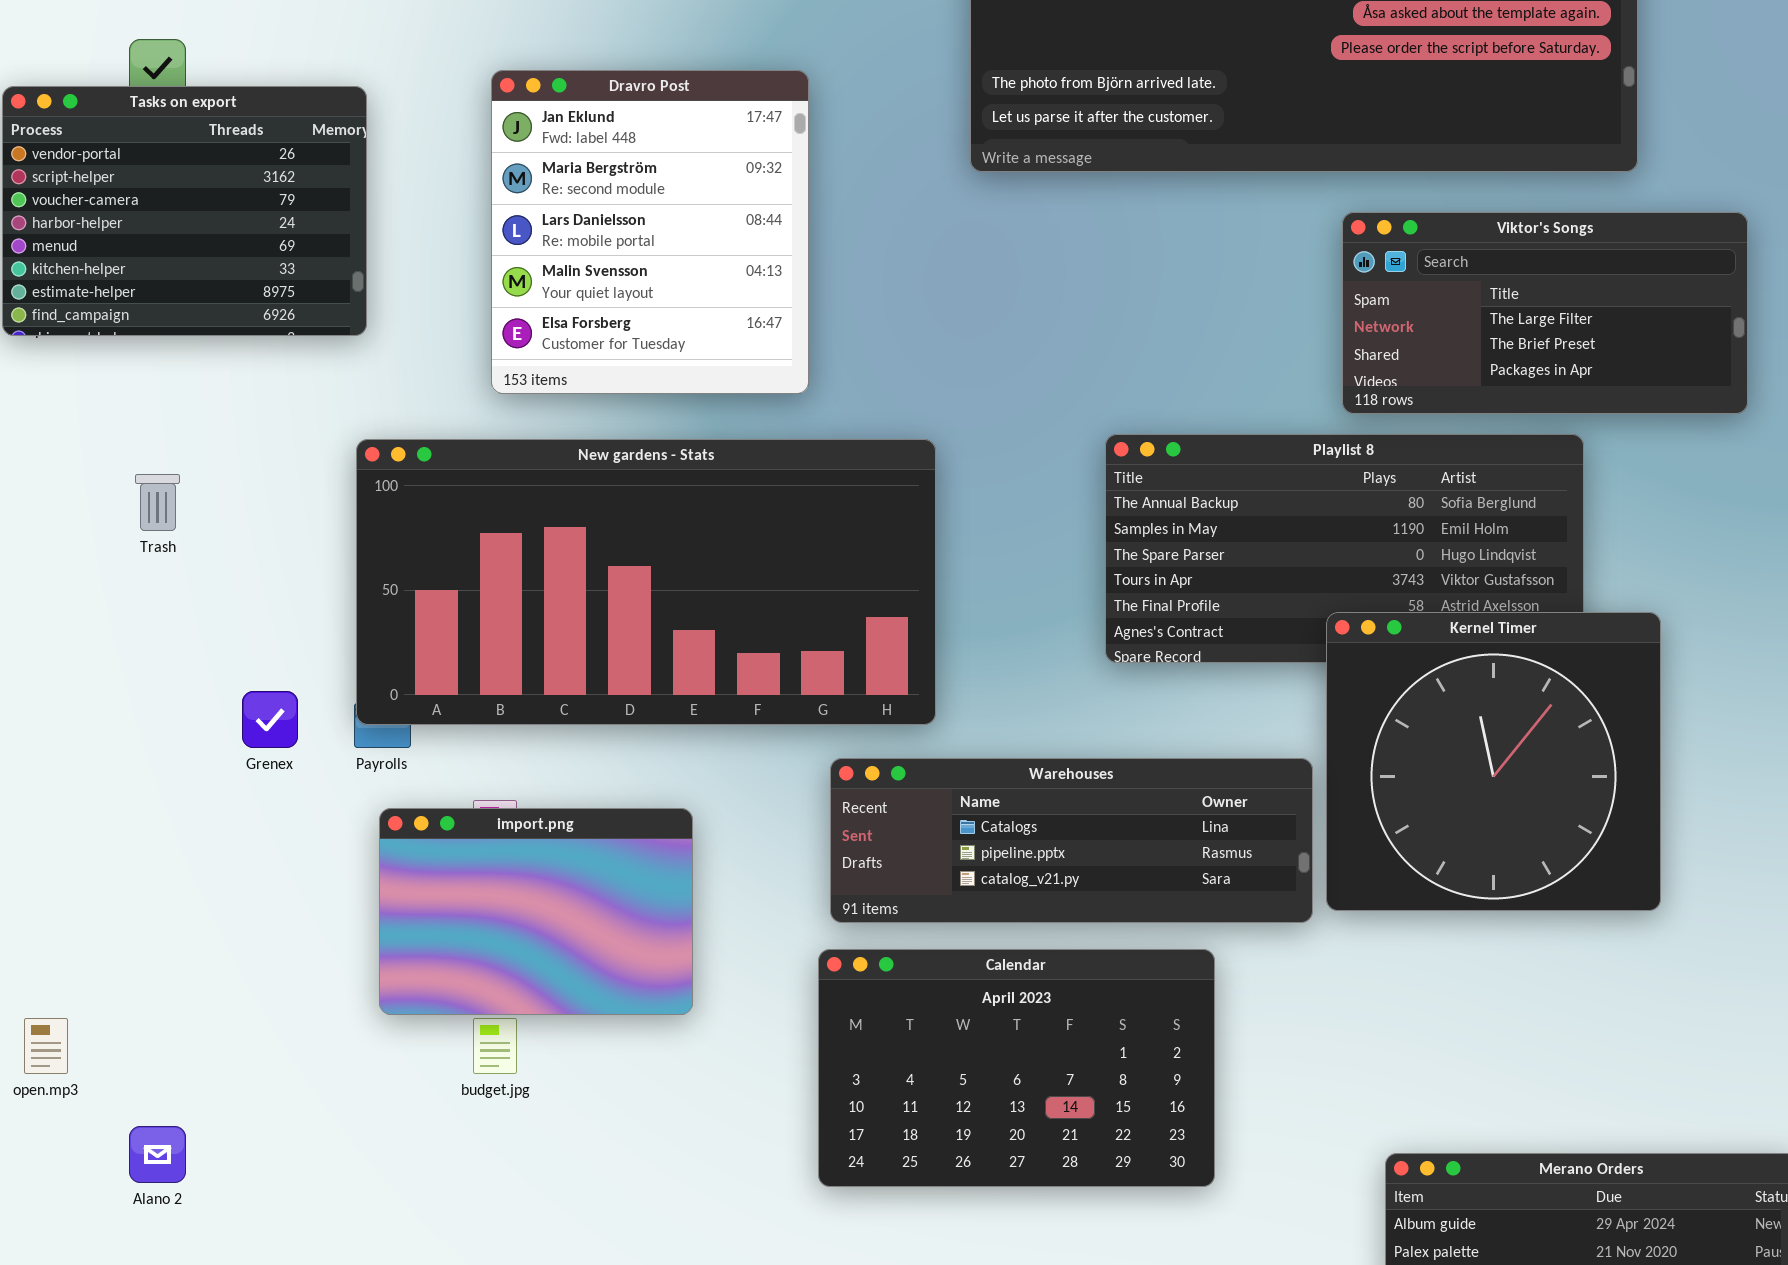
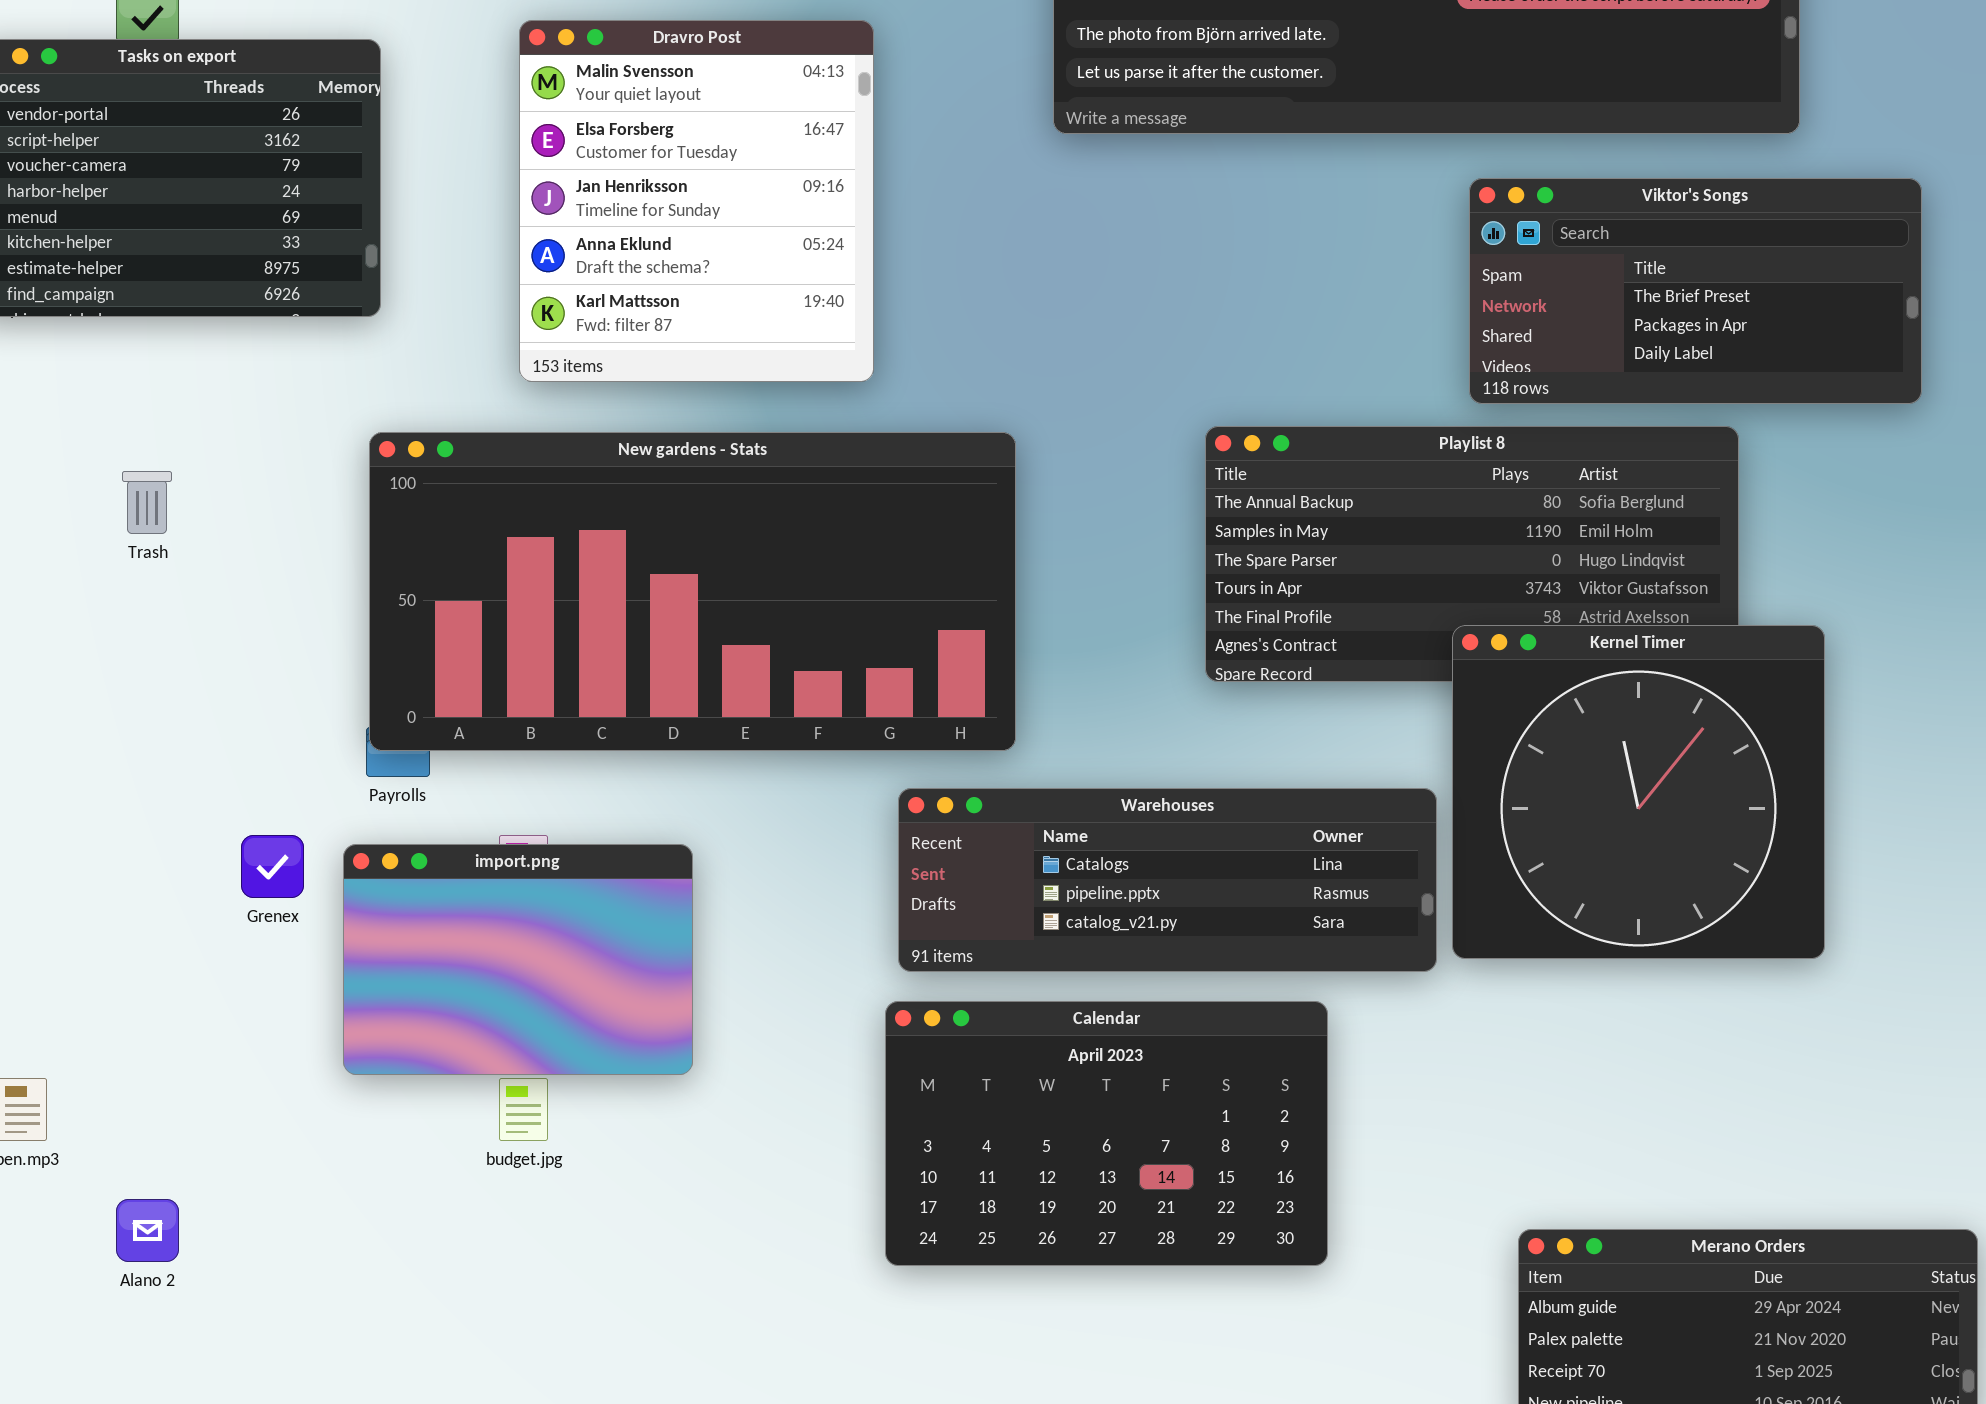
Dravro Post: [491,70,809,394] -> [519,20,874,382], scrolled down 3 rows
Viktor's Songs: [1342,212,1748,414] -> [1469,178,1922,404], scrolled down 1 row
Grenex: [242,691,298,748] -> [241,835,304,898], moved
import.png: [379,808,693,1015] -> [343,844,693,1075], moved

